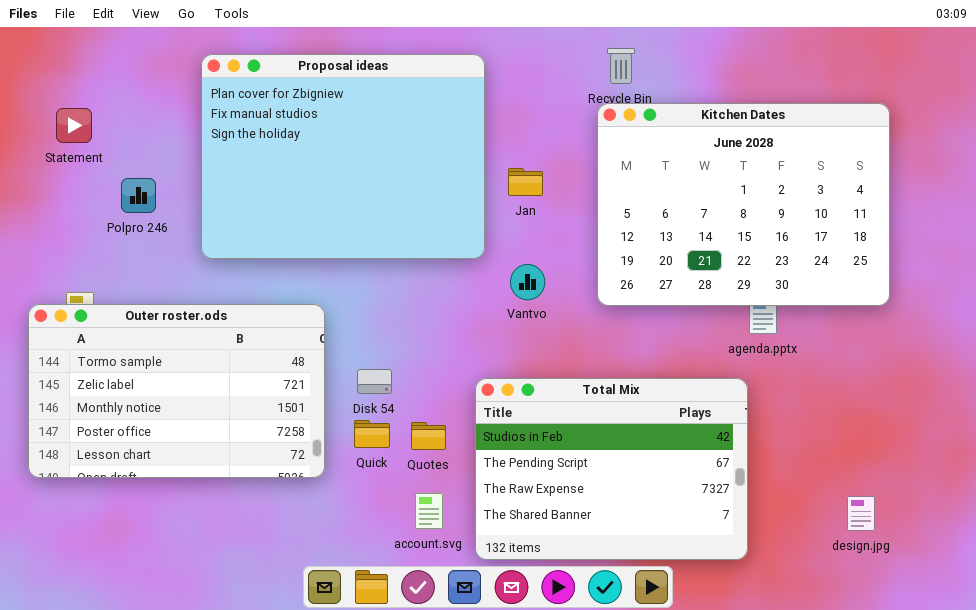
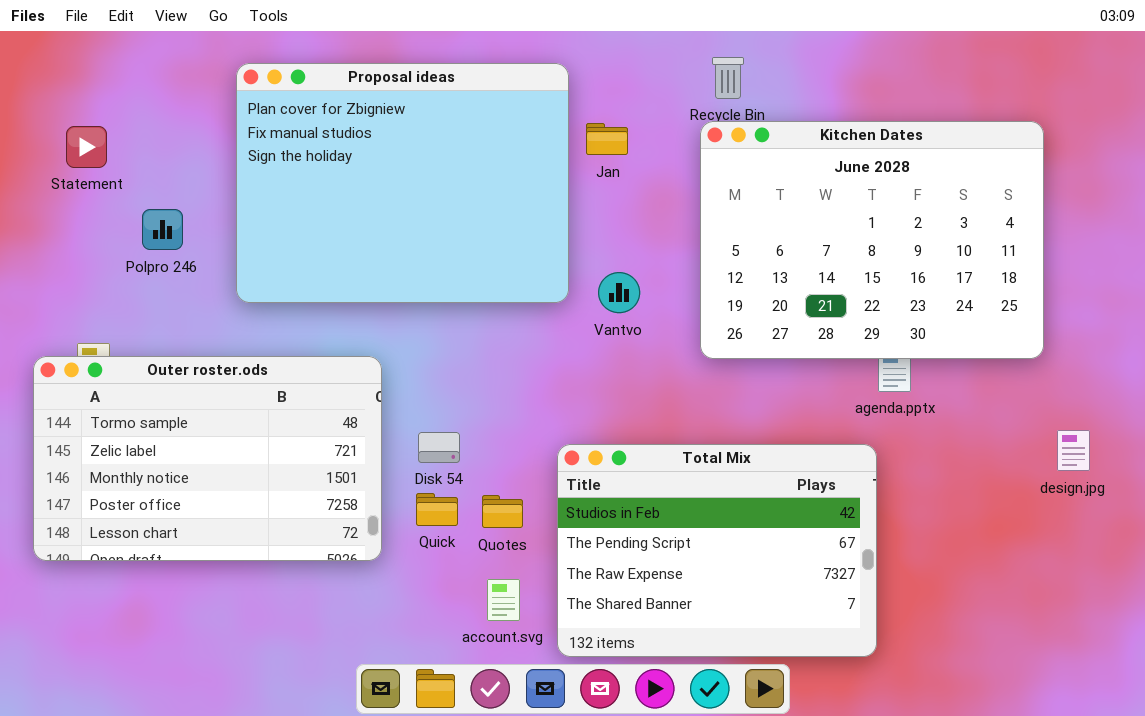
Jan: [508,168,543,196] -> [586,123,628,155], moved
Vantvo: [510,264,545,300] -> [598,272,640,313], moved
design.jpg: [847,496,875,531] -> [1057,430,1090,471], moved

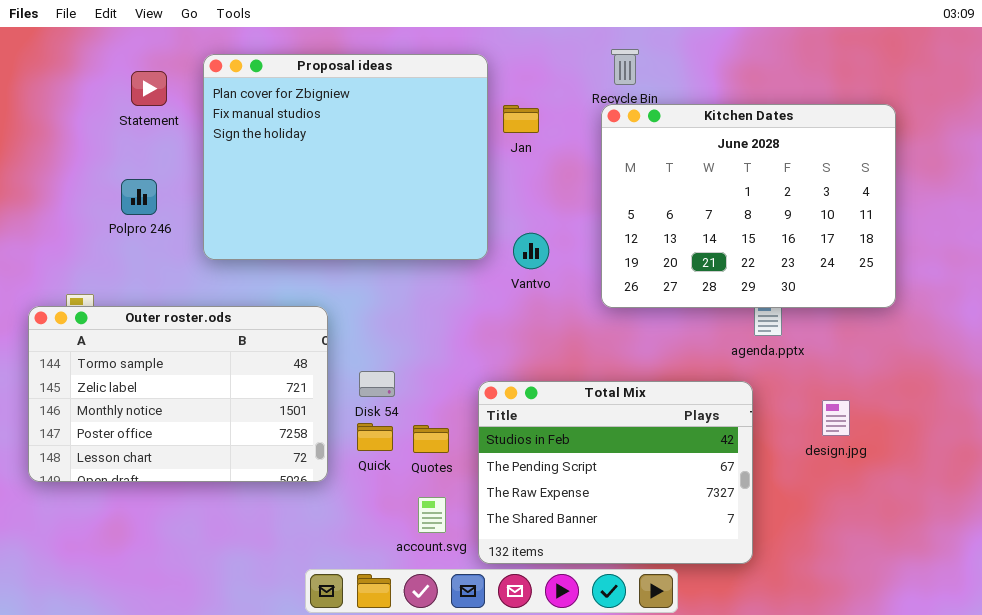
Statement: [66,126,107,168] -> [131,71,167,106], moved
design.jpg: [1057,430,1090,471] -> [822,400,850,436], moved

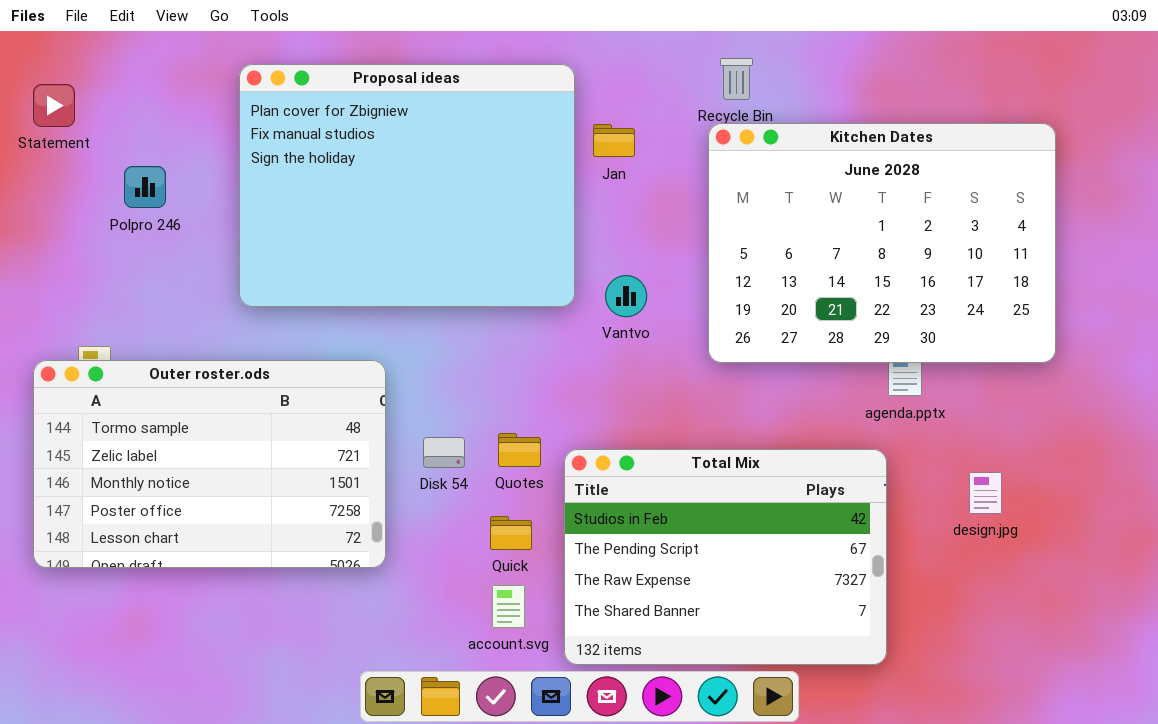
Statement: [131,71,167,106] -> [33,84,75,127], moved
Polpro 246: [121,179,157,215] -> [124,166,166,208], moved
Quick: [357,423,393,451] -> [490,516,532,550], moved
Quotes: [413,425,449,453] -> [498,433,541,467], moved

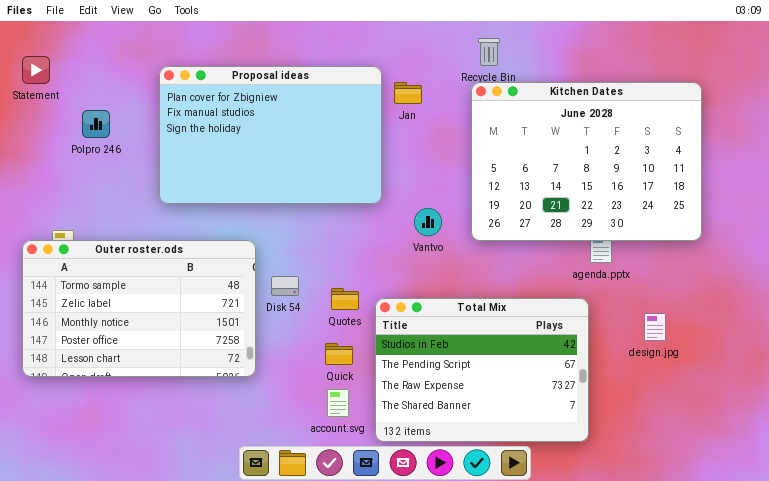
Proposal ideas: [239,64,575,307] -> [159,66,382,204], resized
Vantvo: [605,275,647,317] -> [414,208,442,236], moved
Disk 54: [423,437,465,468] -> [271,276,299,296], moved

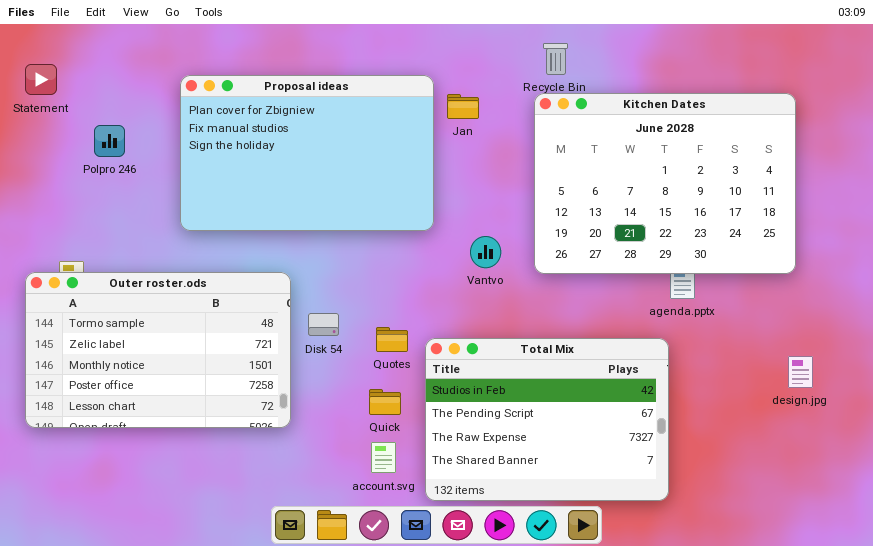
design.jpg: [644,313,666,341] -> [788,356,813,388], moved

